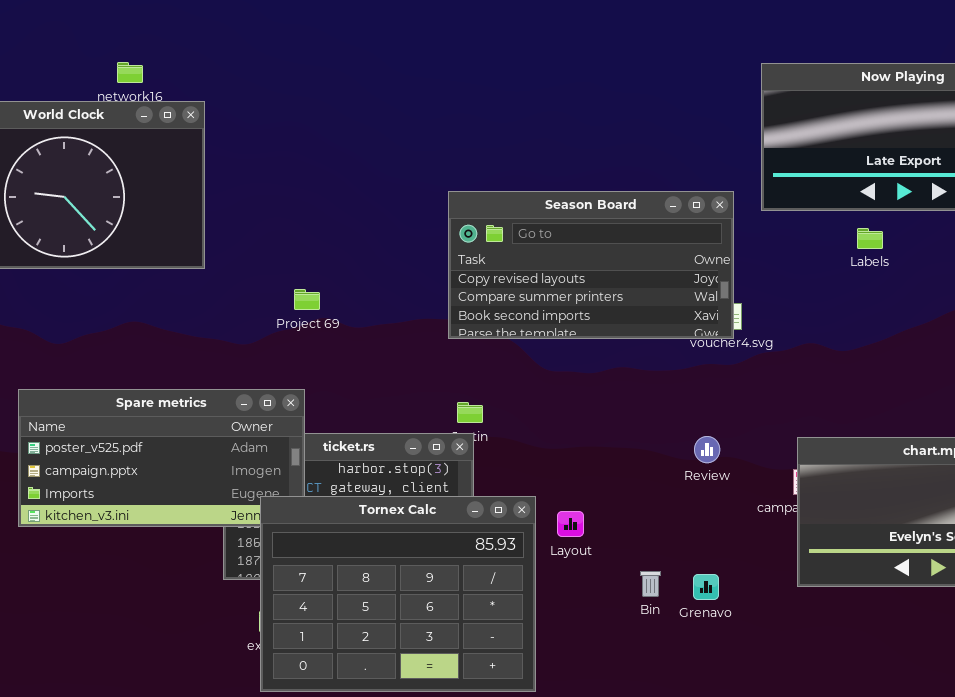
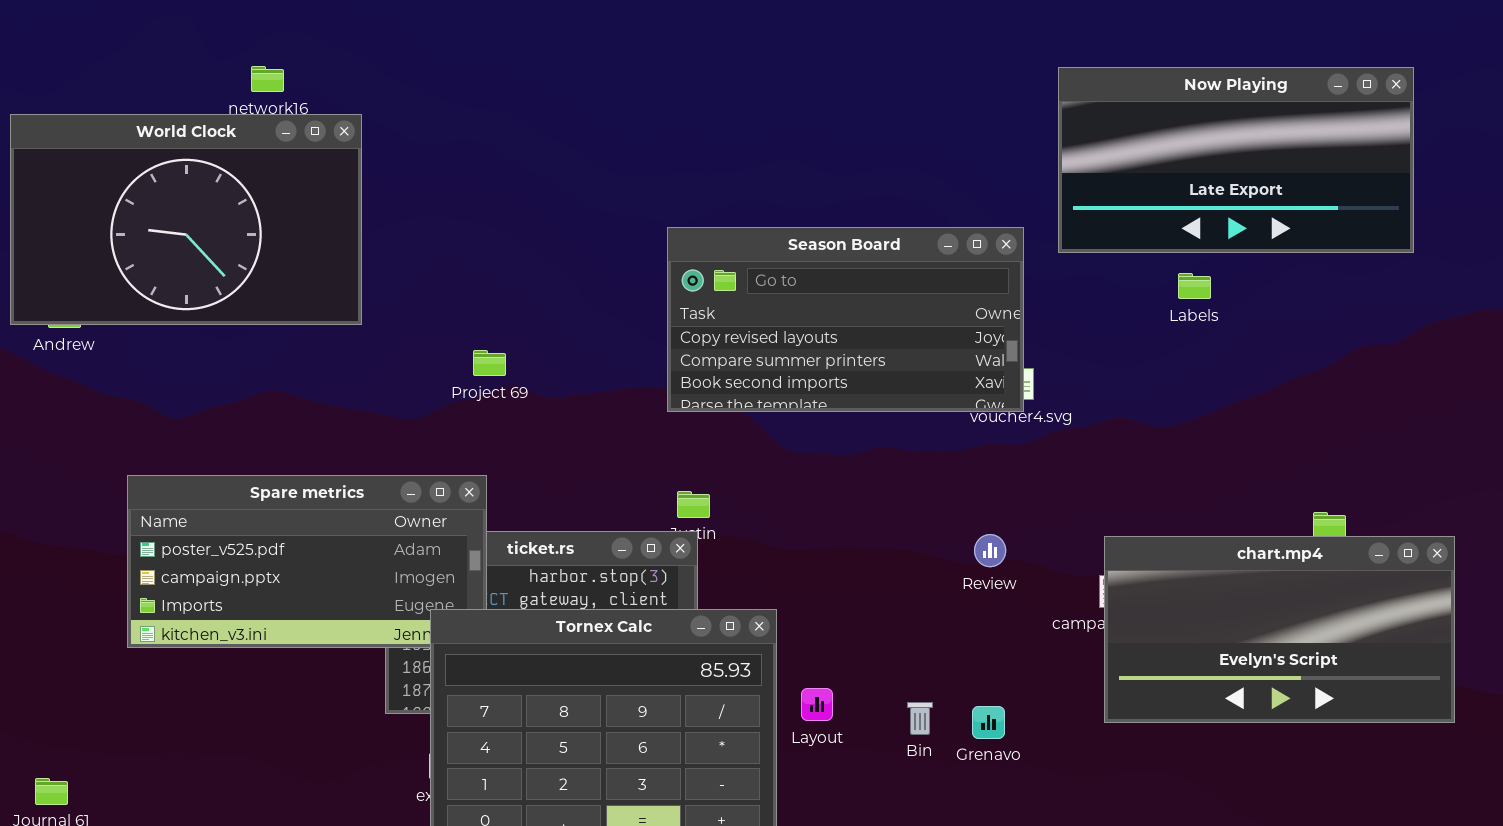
Layout: [557,511,584,537] -> [801,688,833,721], moved

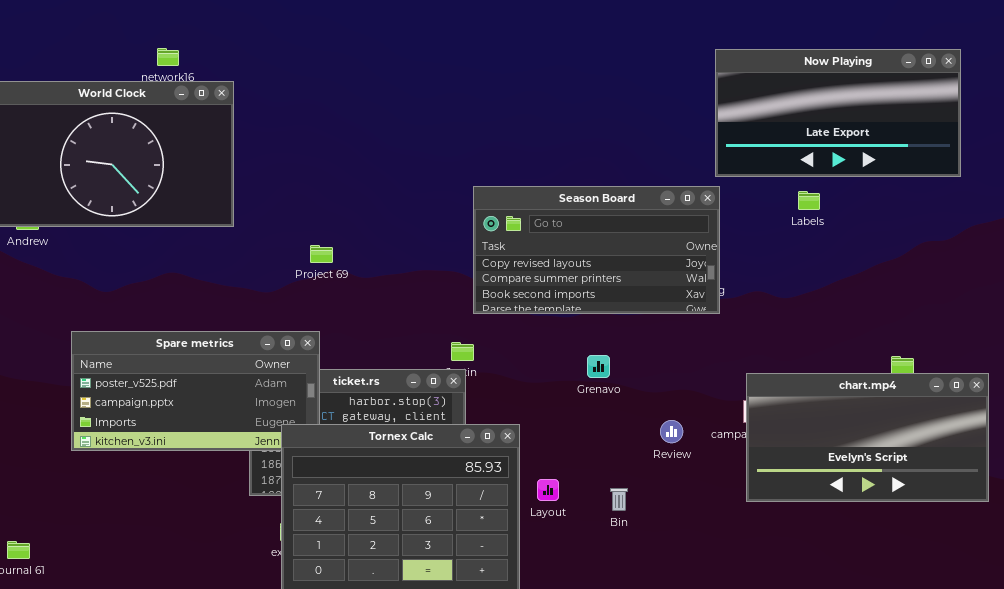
Season Board: [667,227,1024,412] -> [473,186,720,314], moved
Review: [974,534,1006,567] -> [660,420,683,443], moved
Grenavo: [972,706,1005,739] -> [587,355,610,378], moved

